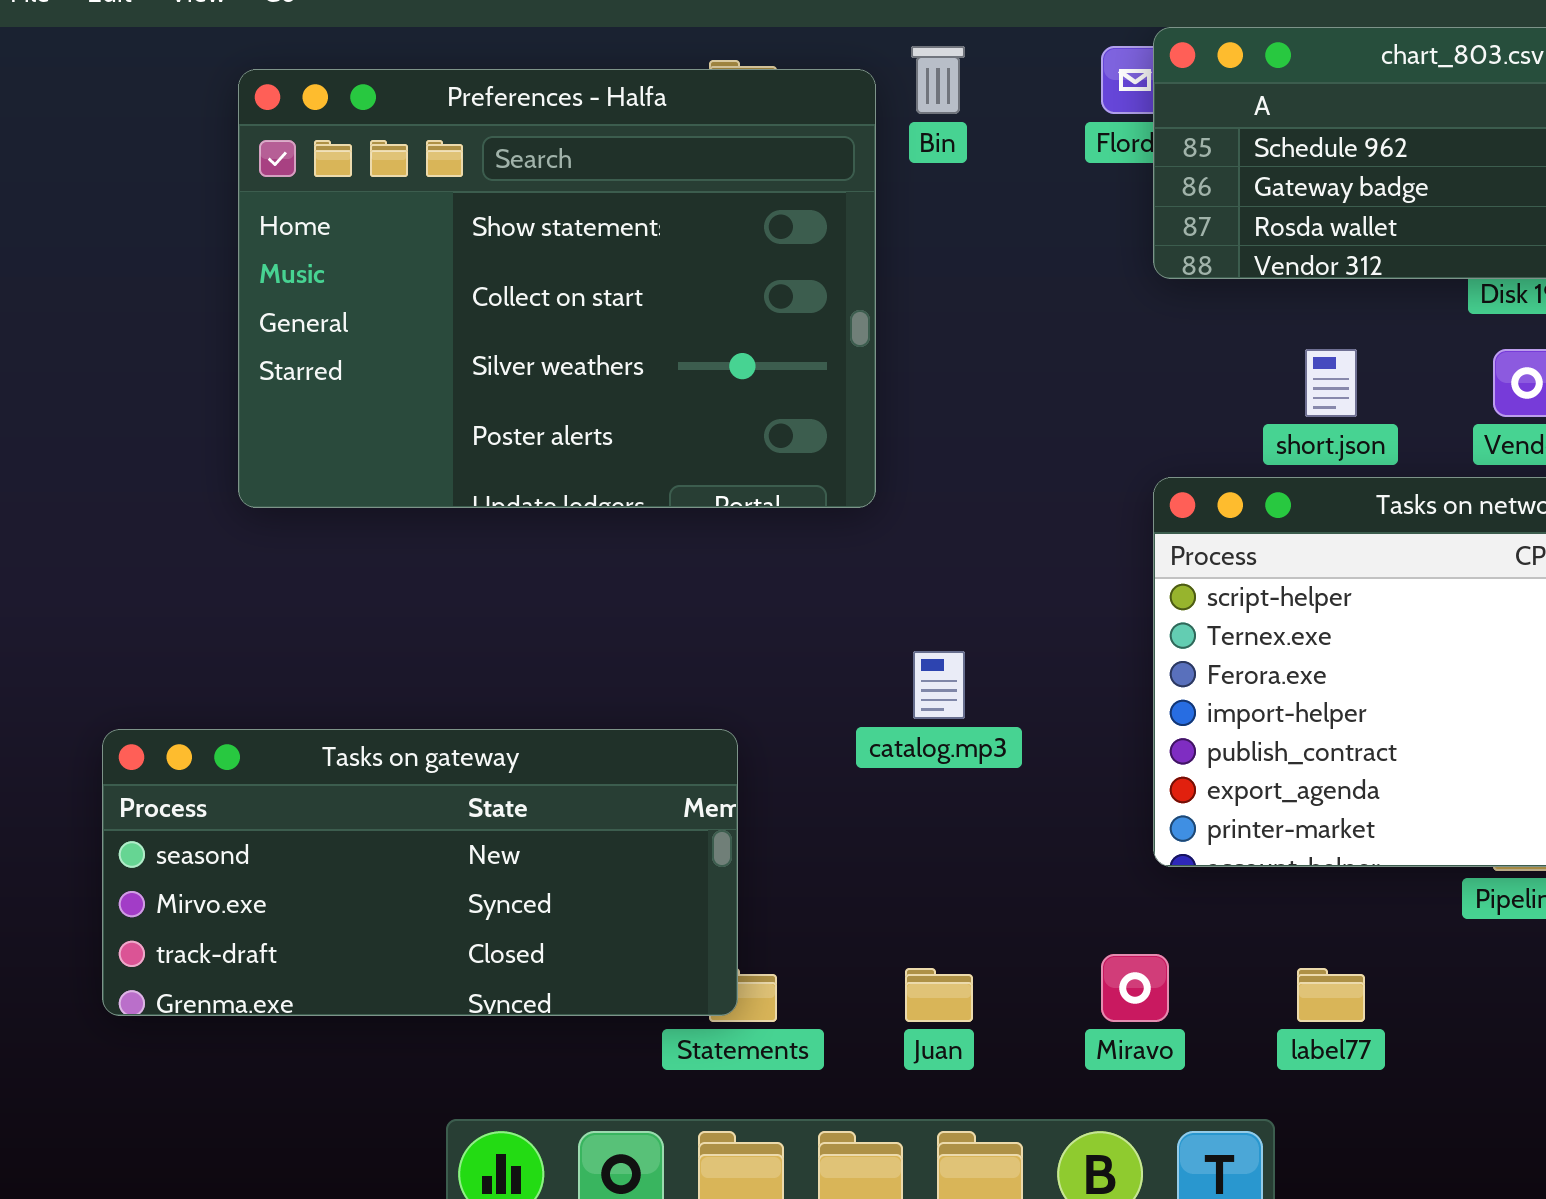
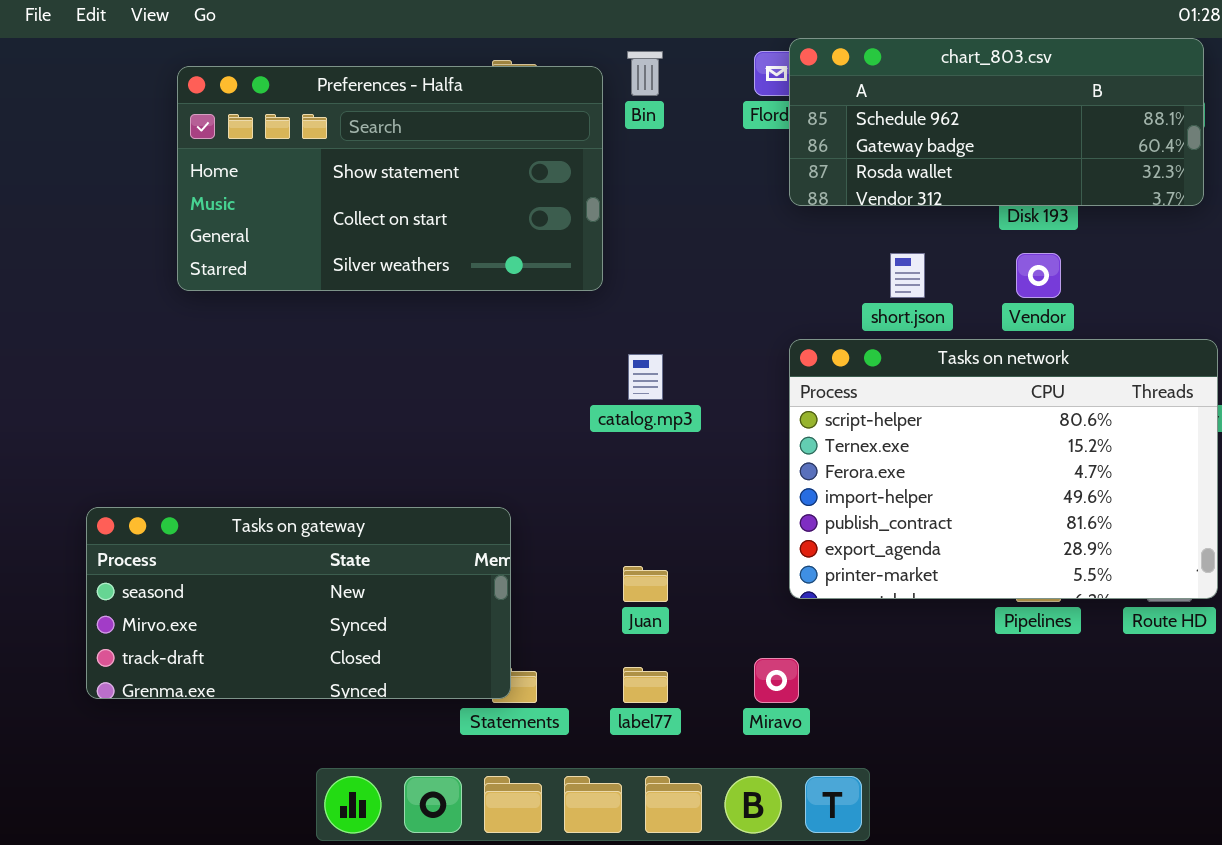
Preferences - Halfa: [238,69,876,508] -> [177,66,603,291], resized
catalog.mp3: [913,651,965,719] -> [628,354,663,400], moved
Juan: [905,968,973,1022] -> [623,566,668,602], moved
label77: [1297,968,1365,1022] -> [623,667,668,703], moved

